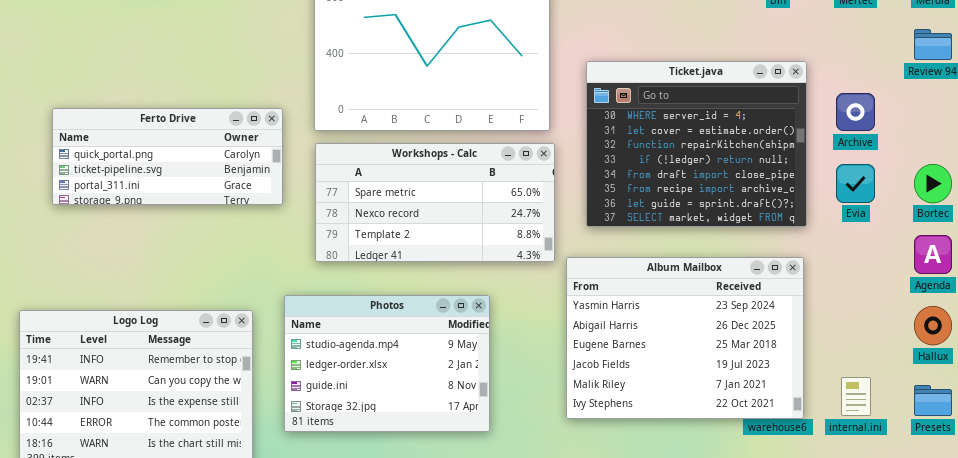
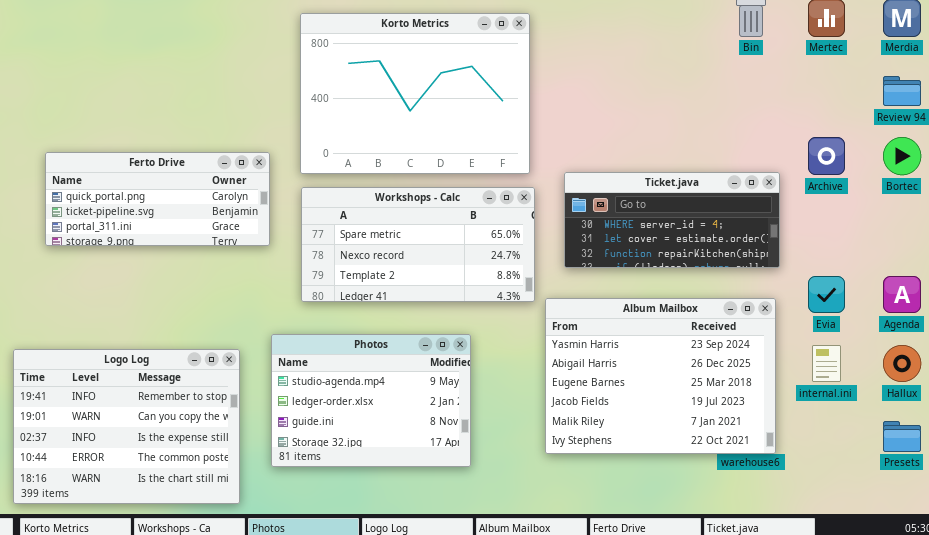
Ticket.java: [586,61,807,227] -> [564,172,780,268], resized
Evia: [836,164,875,203] -> [808,276,845,313], moved
Bortec: [914,164,952,203] -> [883,137,921,175], moved
internal.ini: [841,377,871,416] -> [812,345,841,382], moved

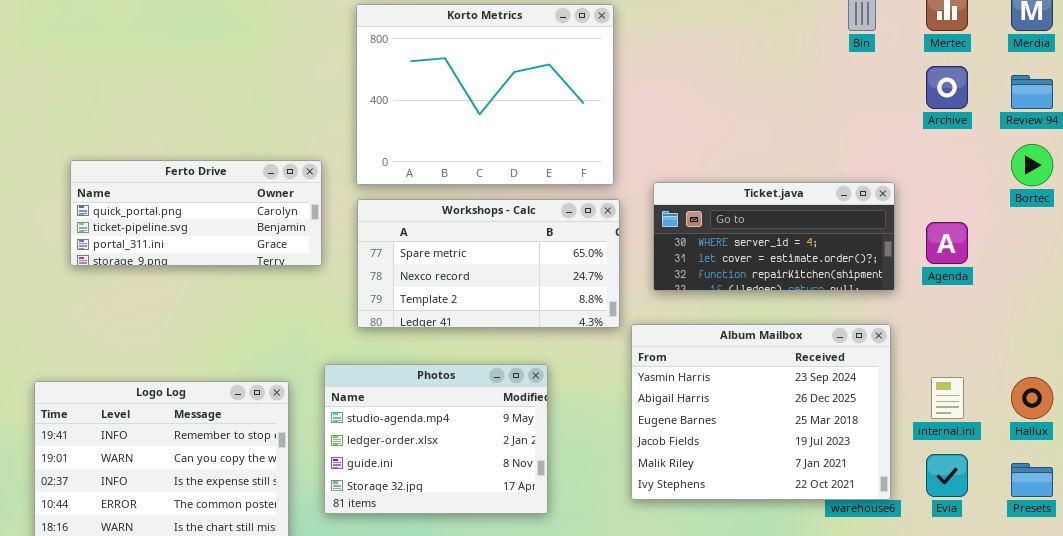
Archive: [808,137,845,175] -> [926,66,968,109], moved
Evia: [808,276,845,313] -> [926,454,968,497], moved
Agenda: [883,276,921,313] -> [926,222,968,264], moved

